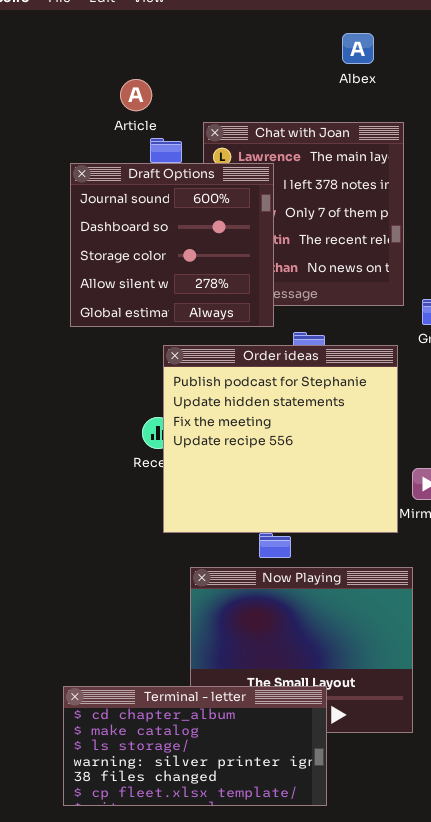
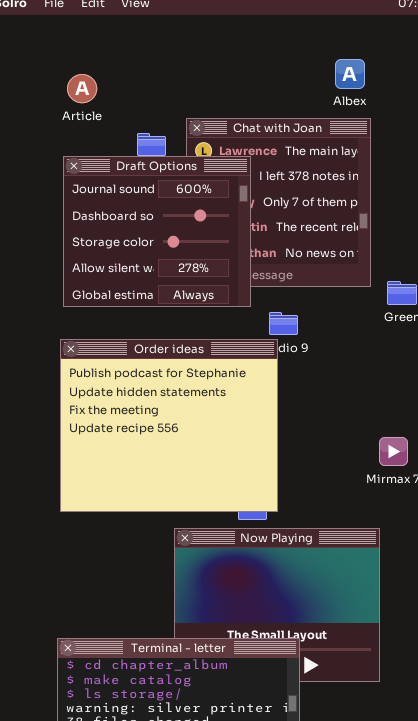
Albex: [342,33,374,64] -> [335,59,365,89], moved
Article: [120,79,152,111] -> [67,74,97,103], moved
Order ideas: [163,345,398,533] -> [60,339,278,512], moved

